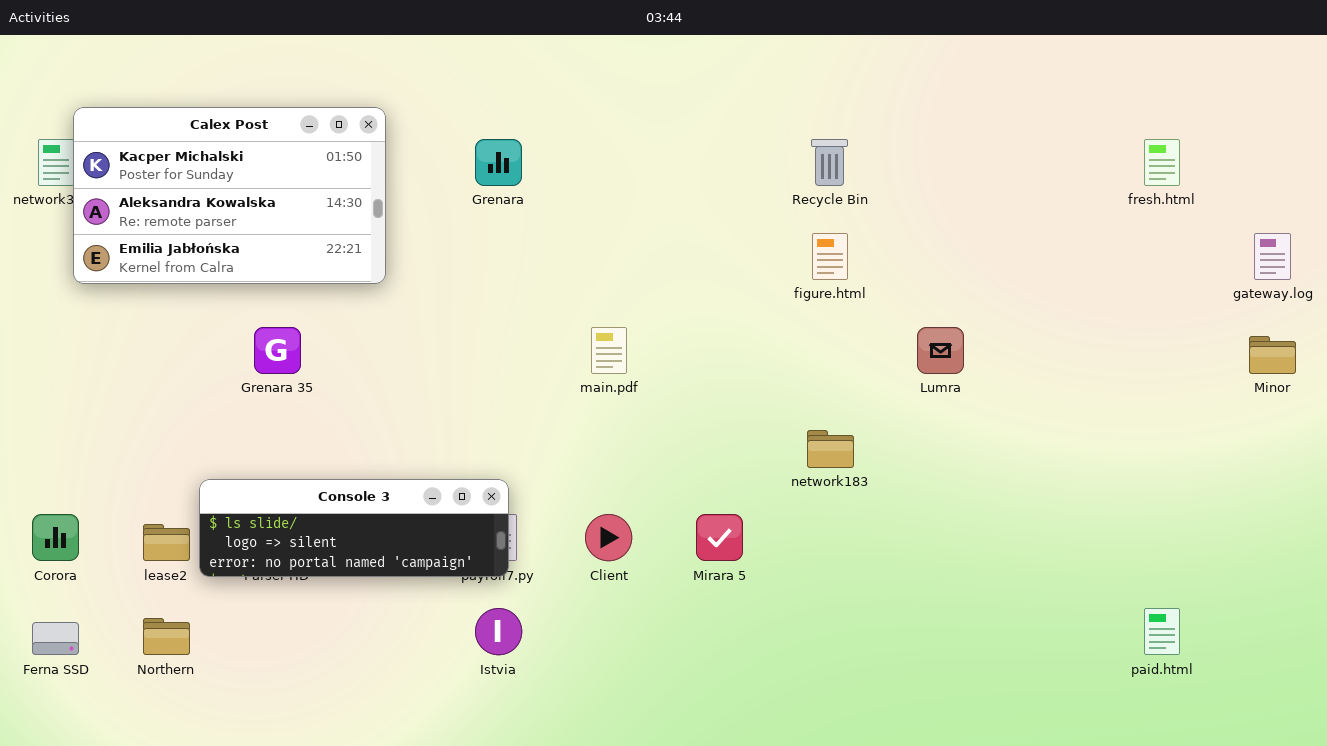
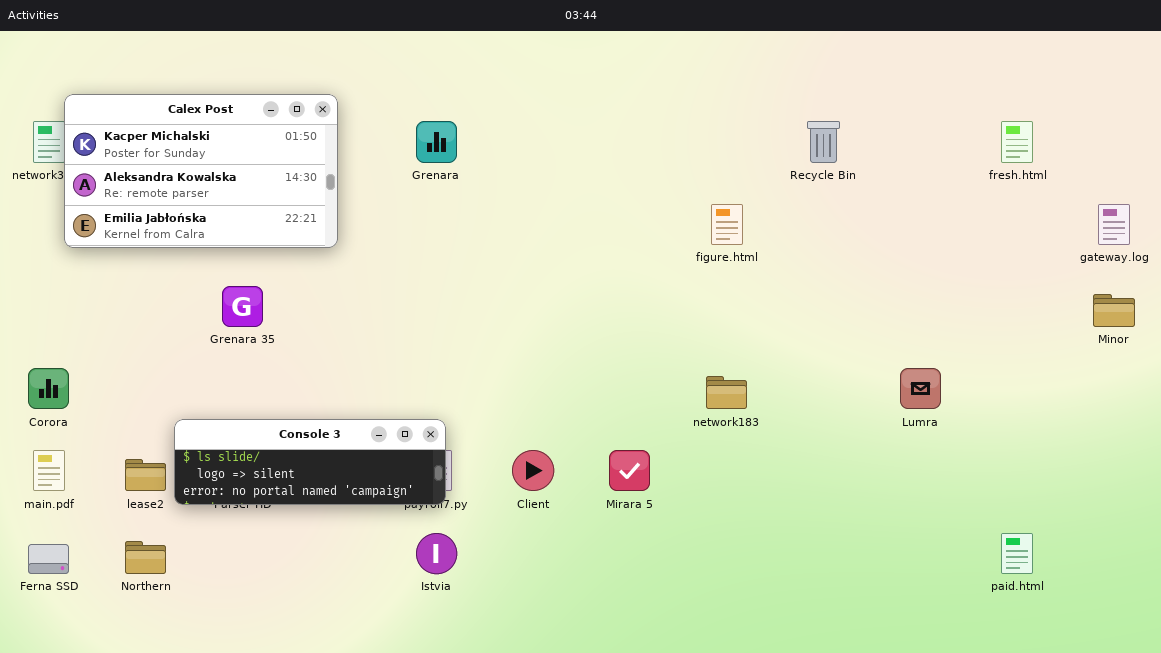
Recycle Bin: [811,139,848,186] -> [807,121,840,163], moved
main.pdf: [591,327,627,374] -> [33,450,65,491], moved
Lumra: [917,327,964,374] -> [900,368,941,409], moved
Corora: [32,514,79,561] -> [28,368,69,409], moved

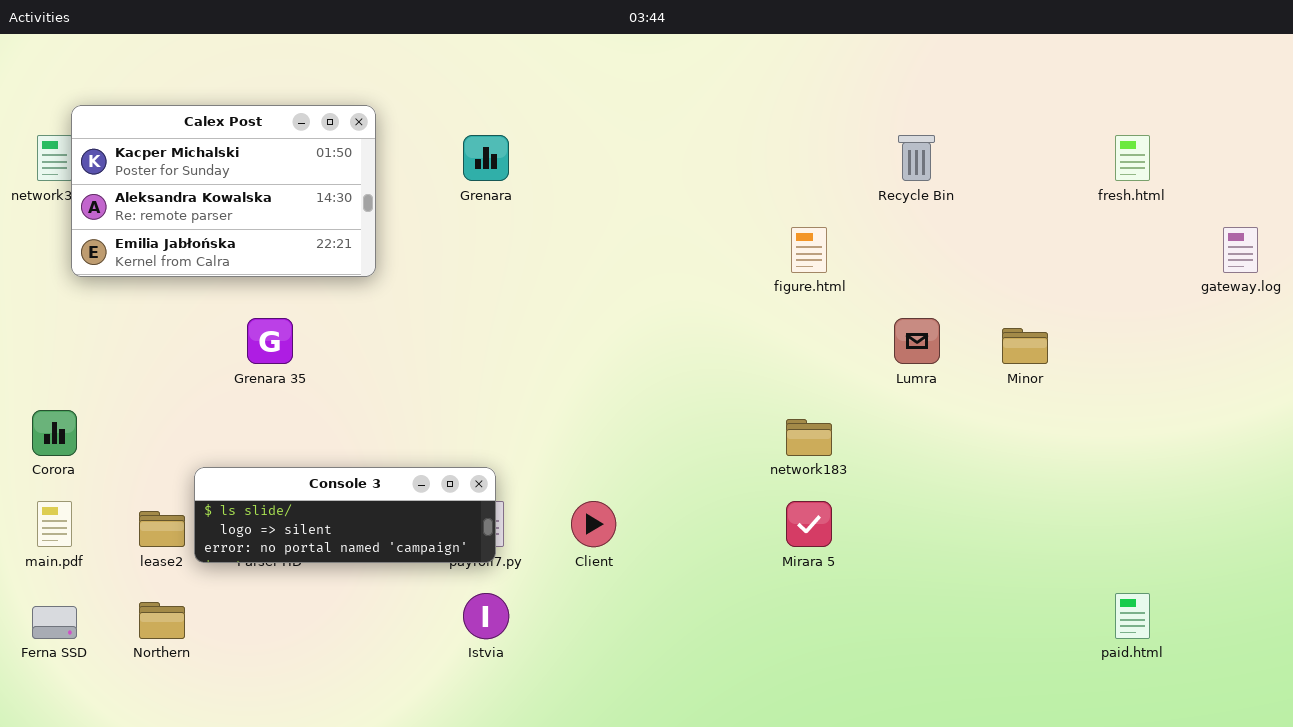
Minor: [1093,294,1135,327] -> [1002,328,1048,364], moved
Lumra: [900,368,941,409] -> [894,318,940,364], moved
Mirara 5: [609,450,650,491] -> [786,501,832,547], moved

